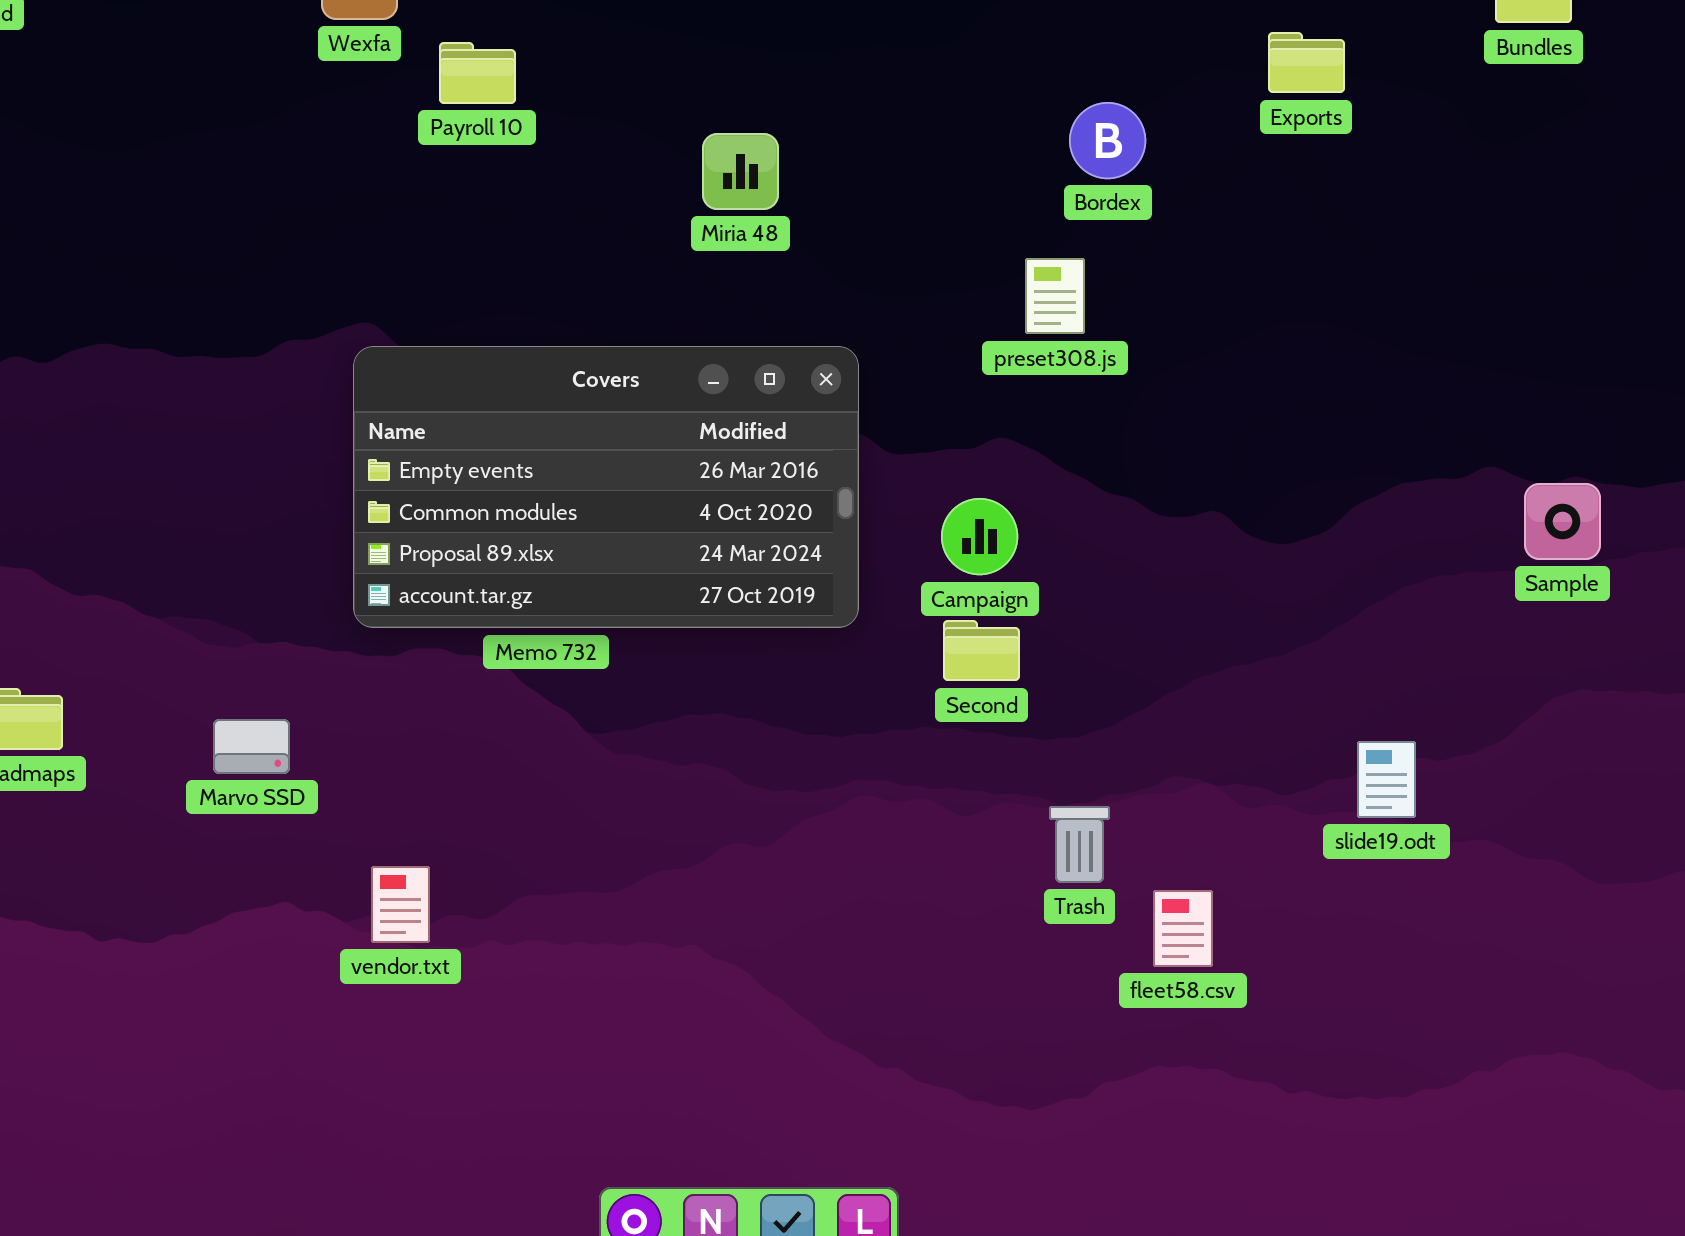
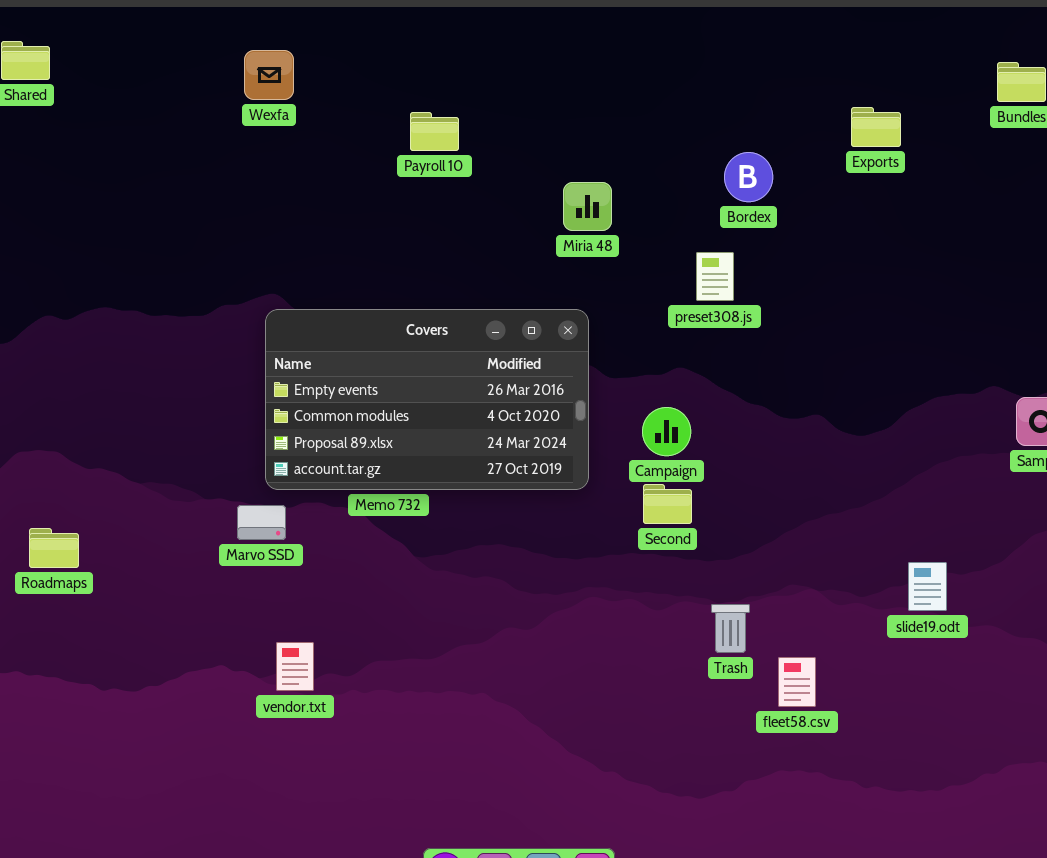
Payroll 10: [439,42,516,104] -> [410,112,459,151], moved
Miria 48: [702,133,779,210] -> [563,182,612,231], moved
Marvo SSD: [213,719,290,774] -> [237,505,286,540], moved

